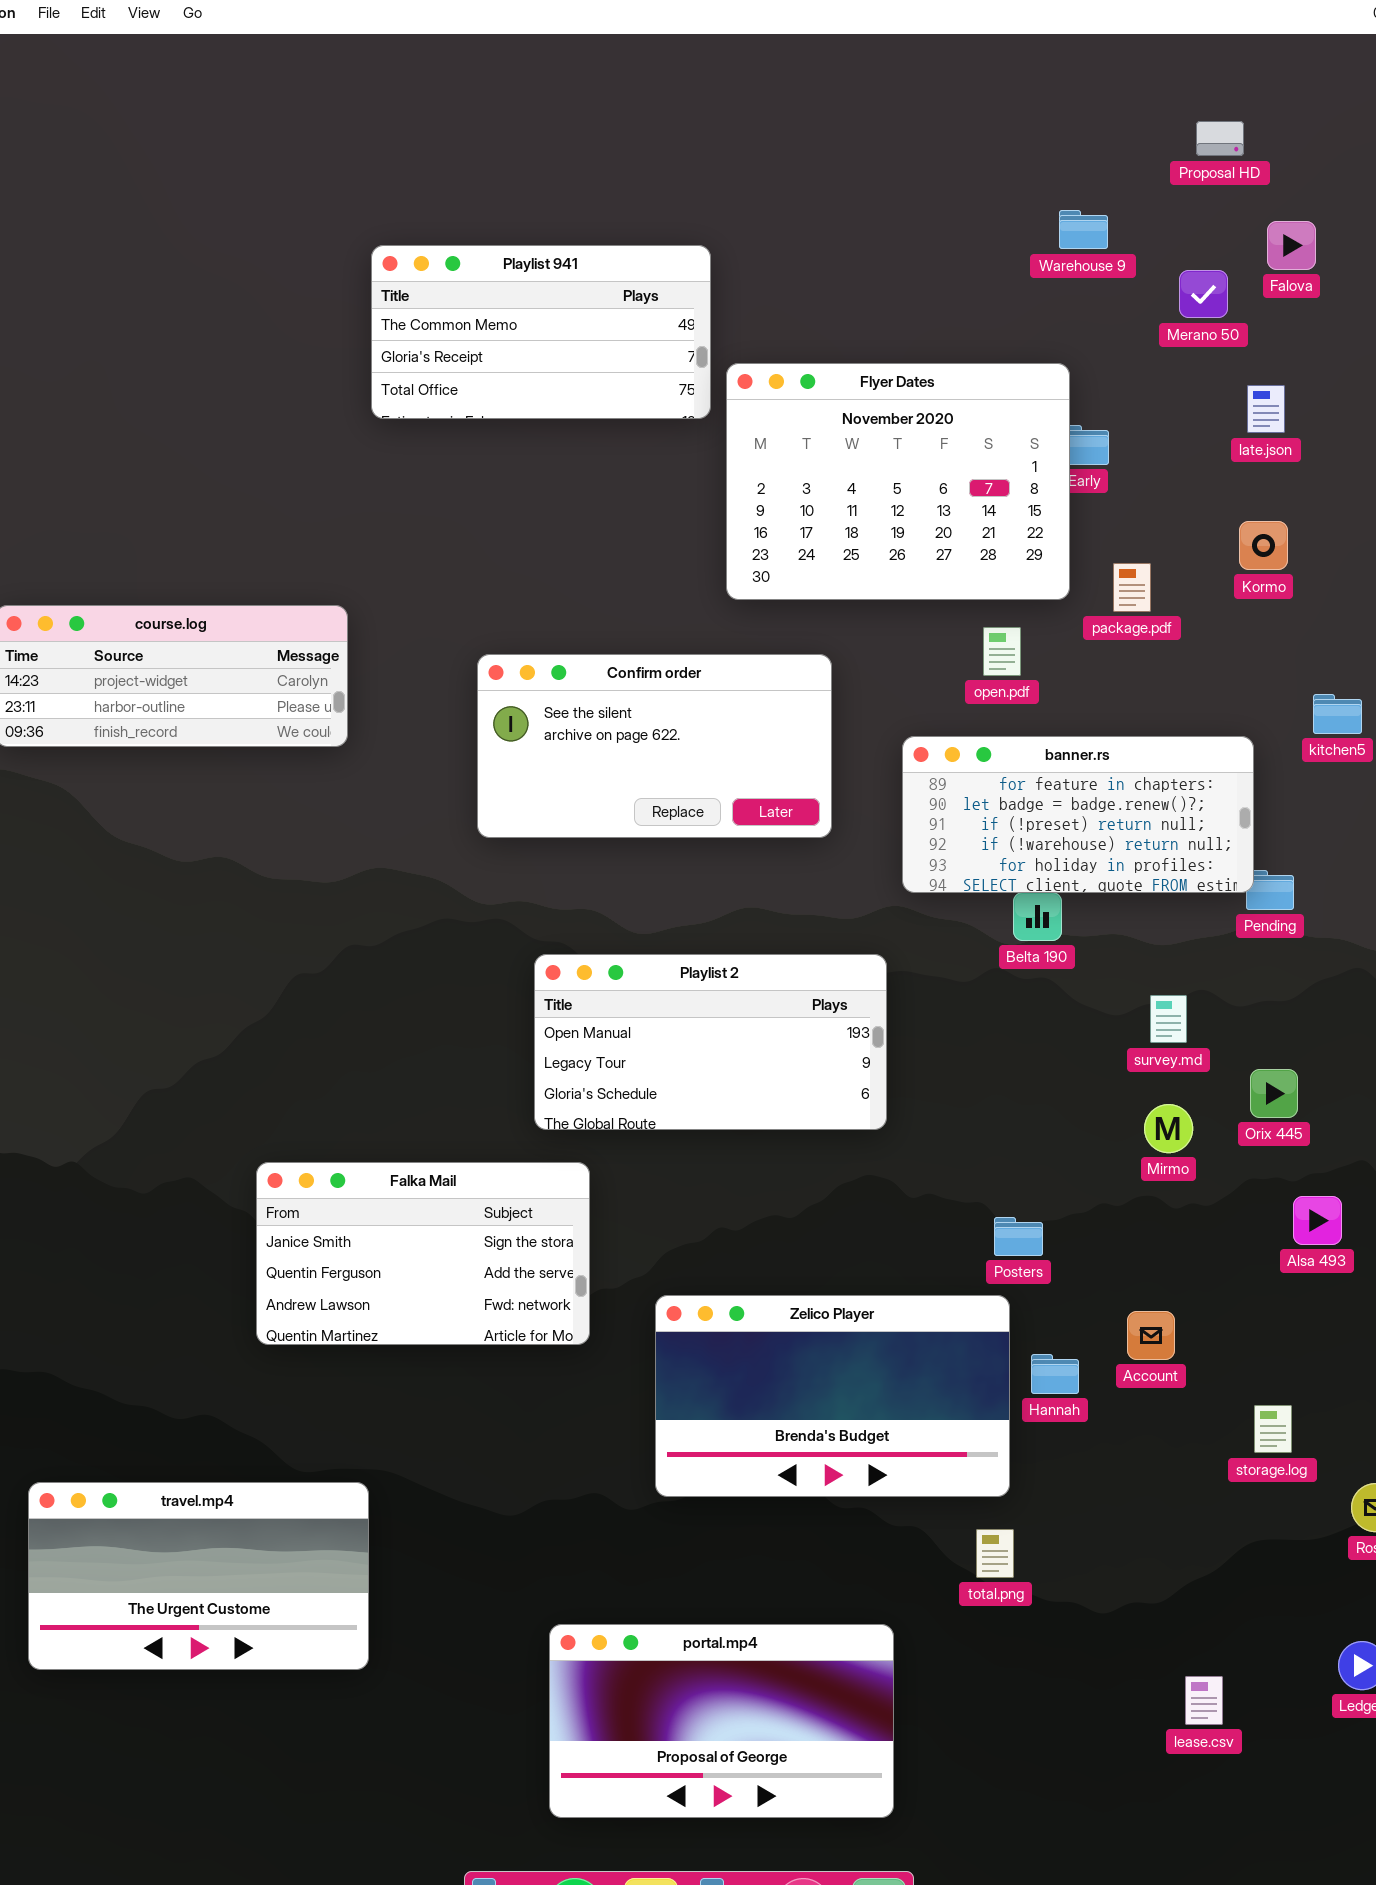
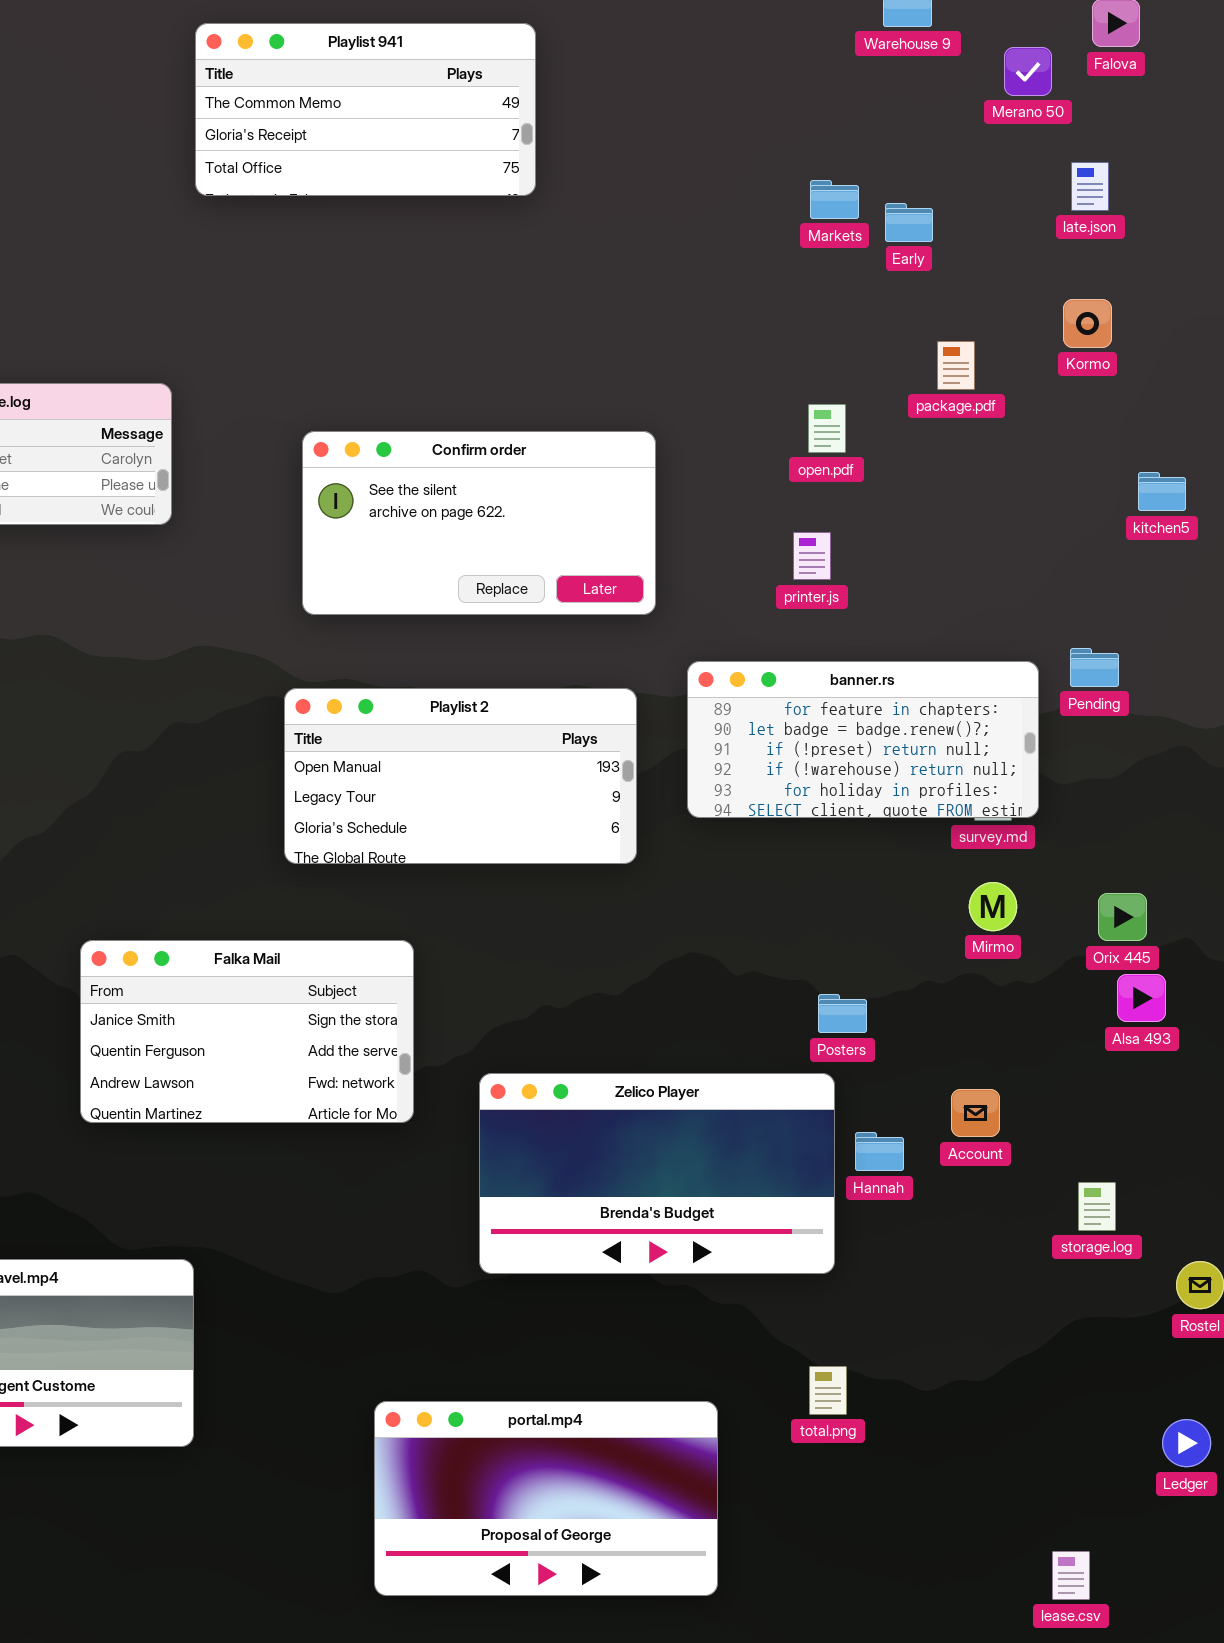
Flyer Dates: [726,363,1070,600] -> none, closed
banner.rs: [902,736,1254,893] -> [687,661,1039,818], moved
Playlist 2: [534,954,887,1130] -> [284,688,637,864], moved
Orix 445: [1250,1069,1298,1118] -> [1098,893,1147,941], moved
total.png: [976,1529,1014,1578] -> [809,1366,847,1415], moved
lease.csv: [1185,1676,1223,1725] -> [1052,1551,1090,1600], moved

